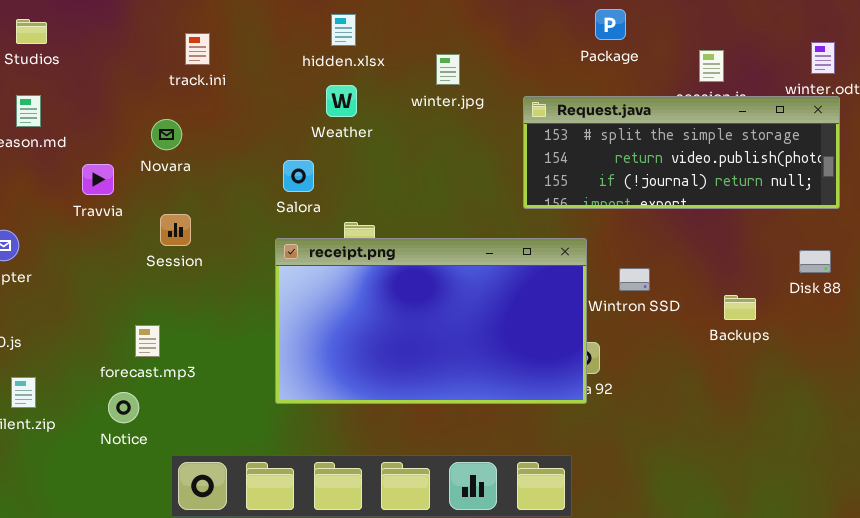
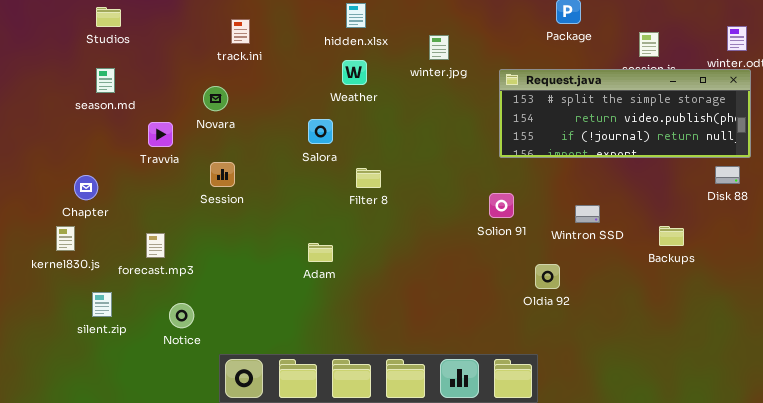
receipt.png: [275,238,587,404] -> none, closed
Disk 88: [799,250,831,273] -> [715,166,740,184], moved
forecast.mp3: [135,325,160,357] -> [146,233,165,258], moved

